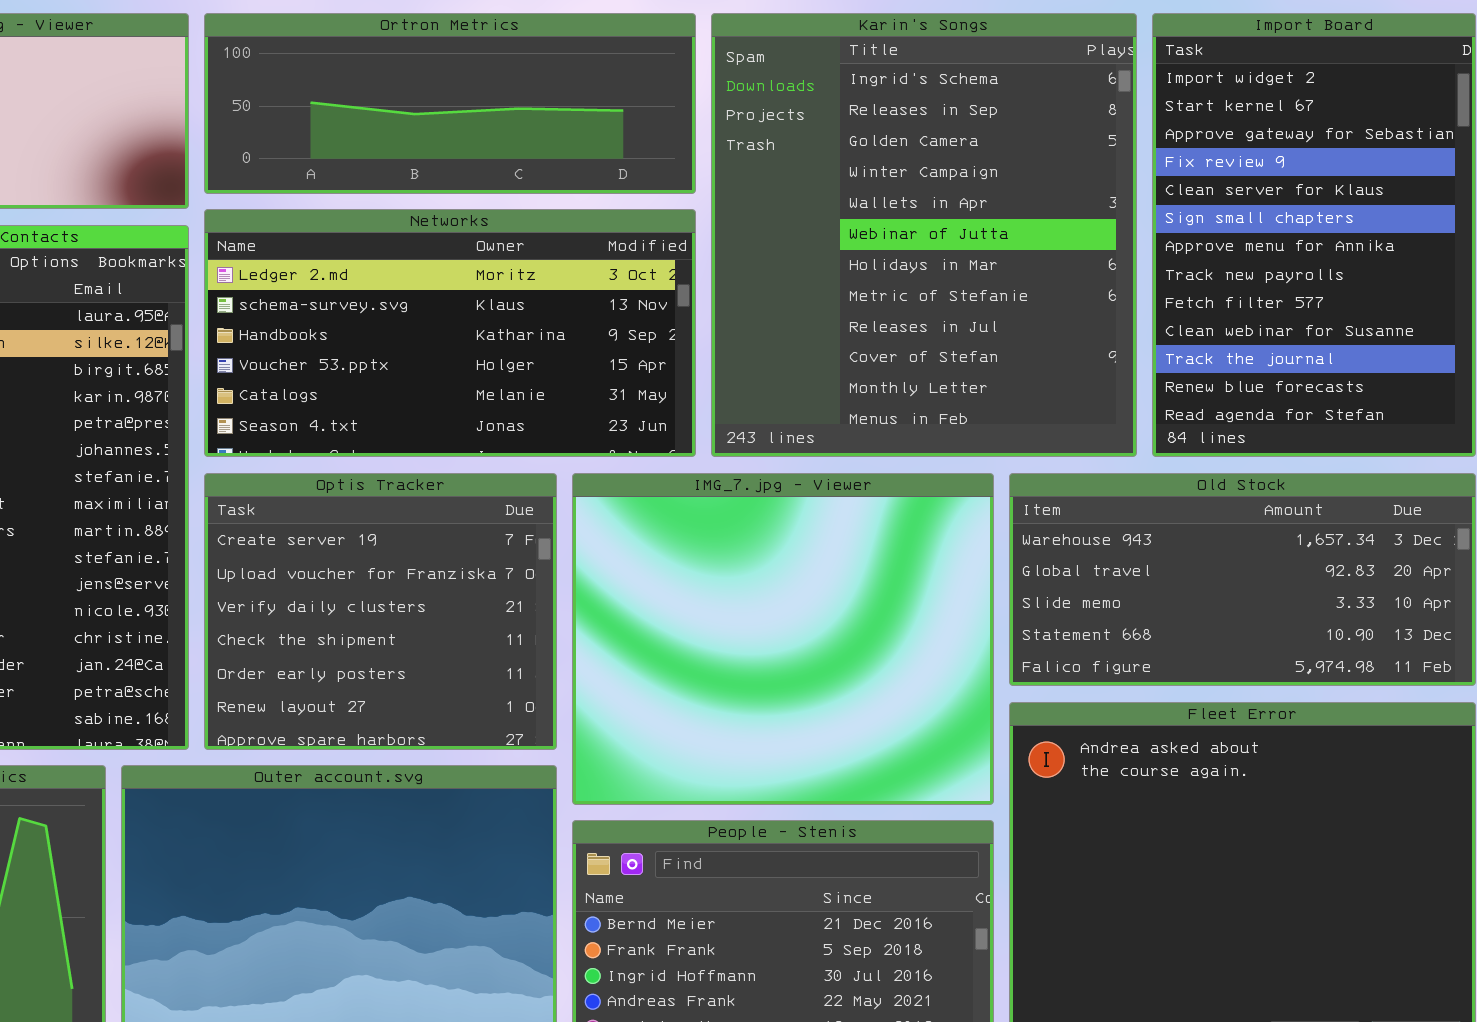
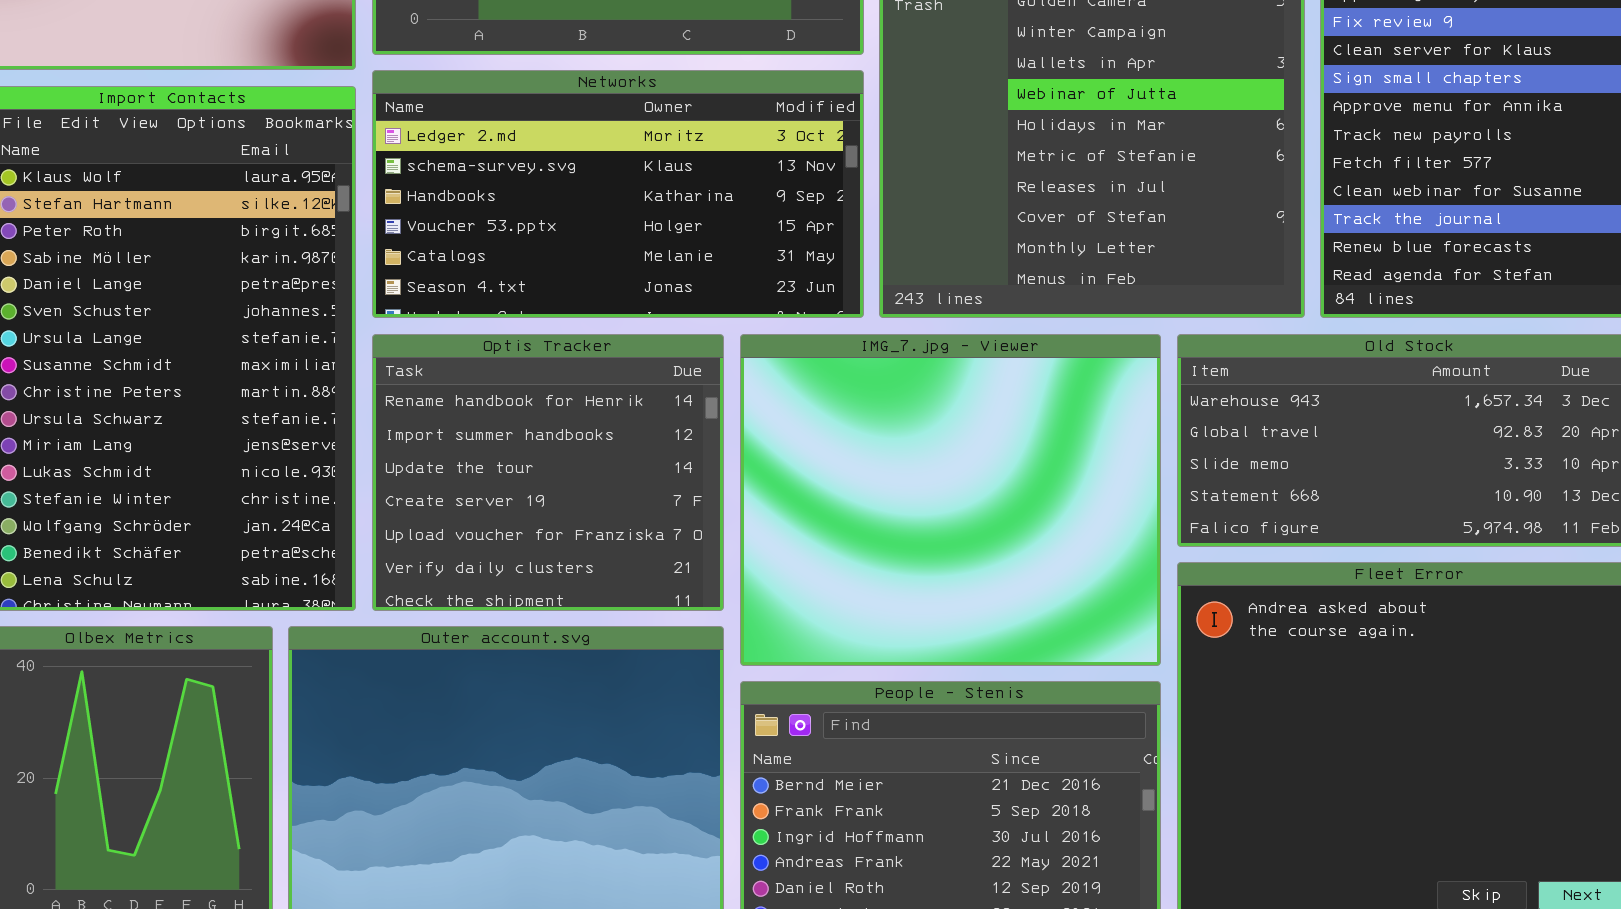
Optis Tracker: [204,473,557,750] -> [372,334,724,611], scrolled up 3 rows

